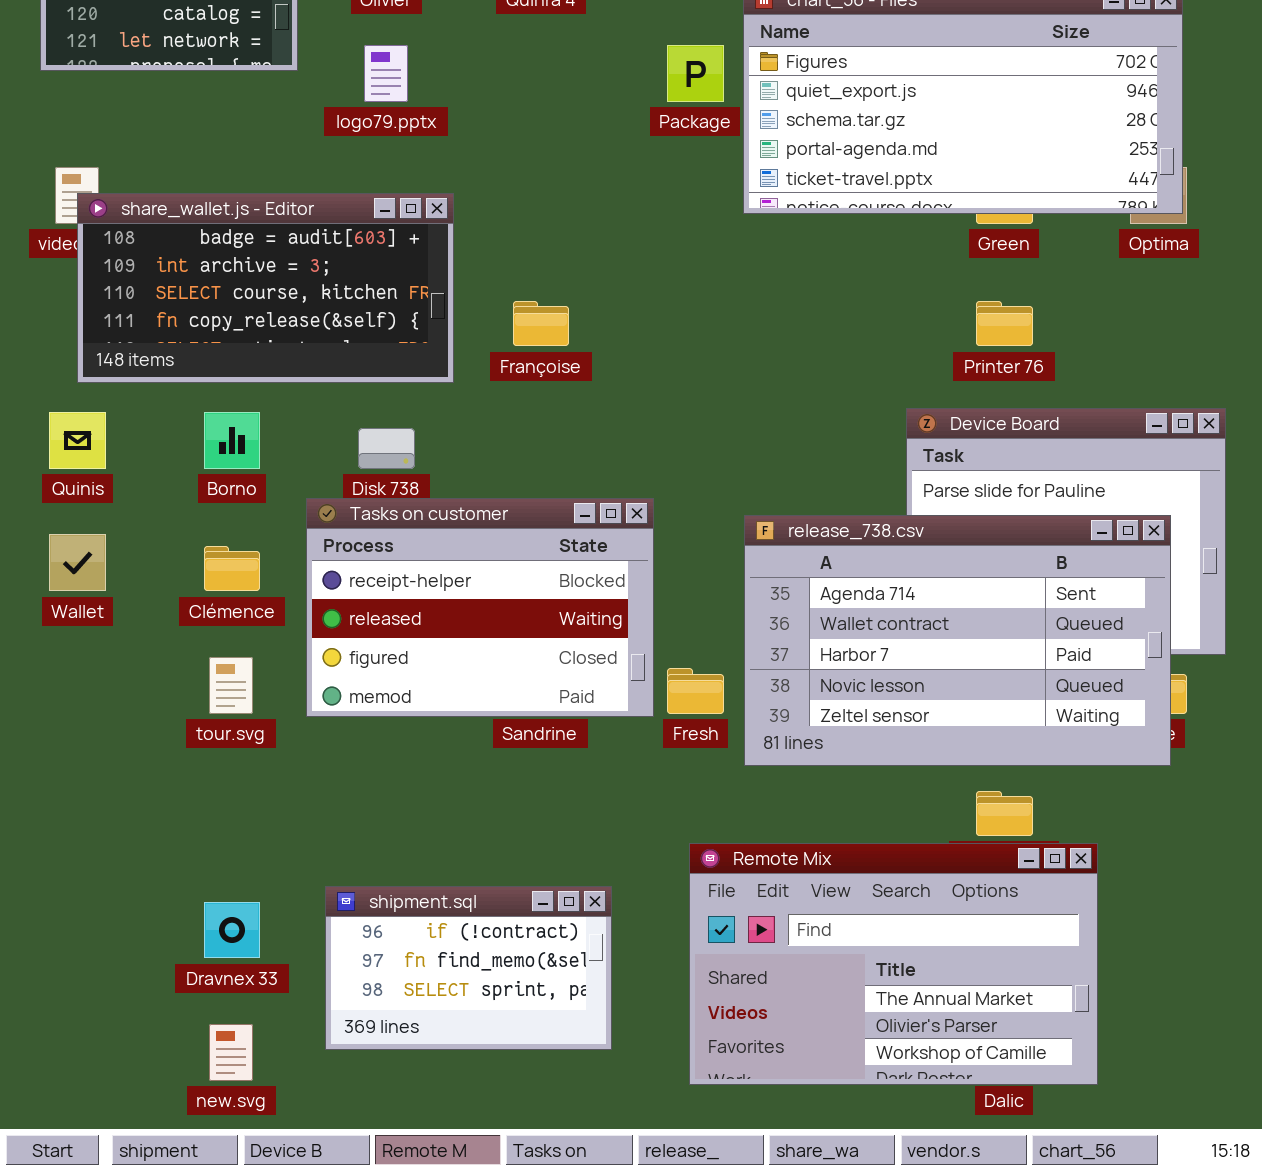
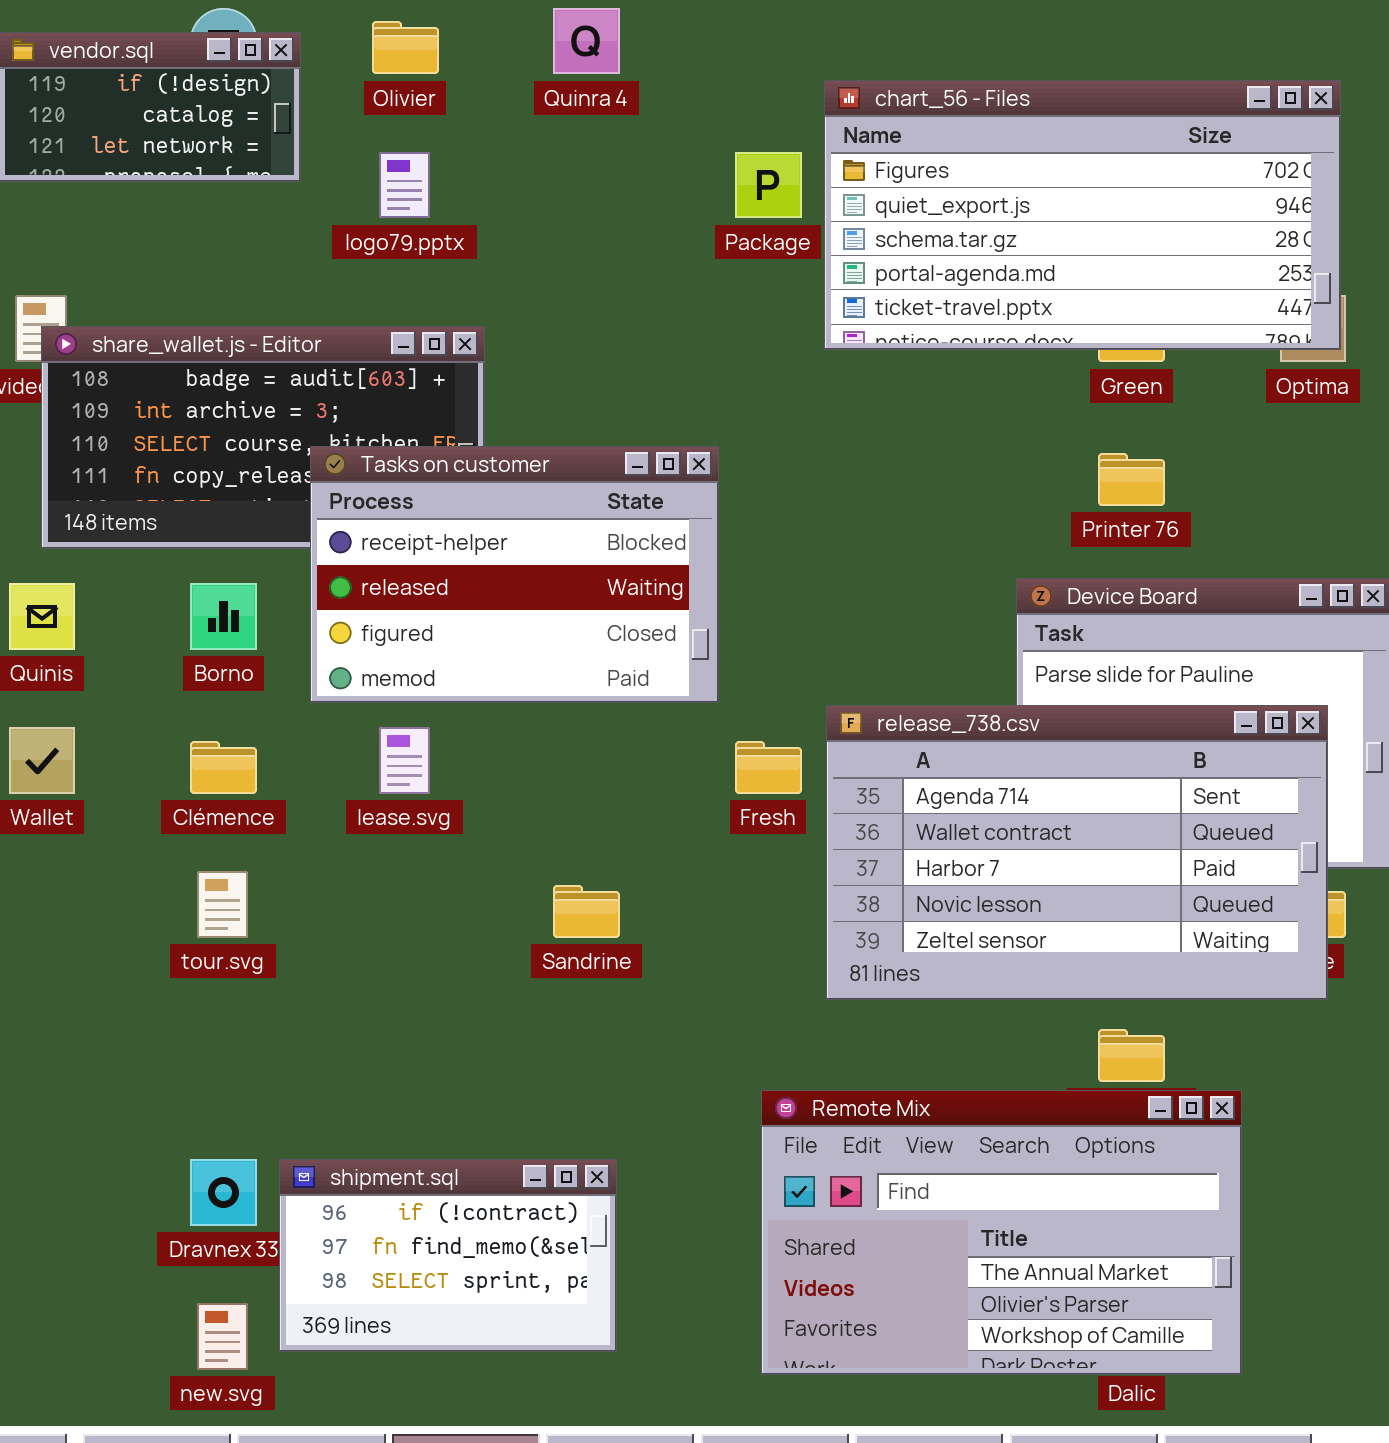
Tasks on customer: [306,498,654,717] -> [310,446,719,703], moved
Fresh: [667,668,724,714] -> [735,741,802,794], moved
shipment.sql: [325,886,612,1050] -> [279,1159,617,1352], moved

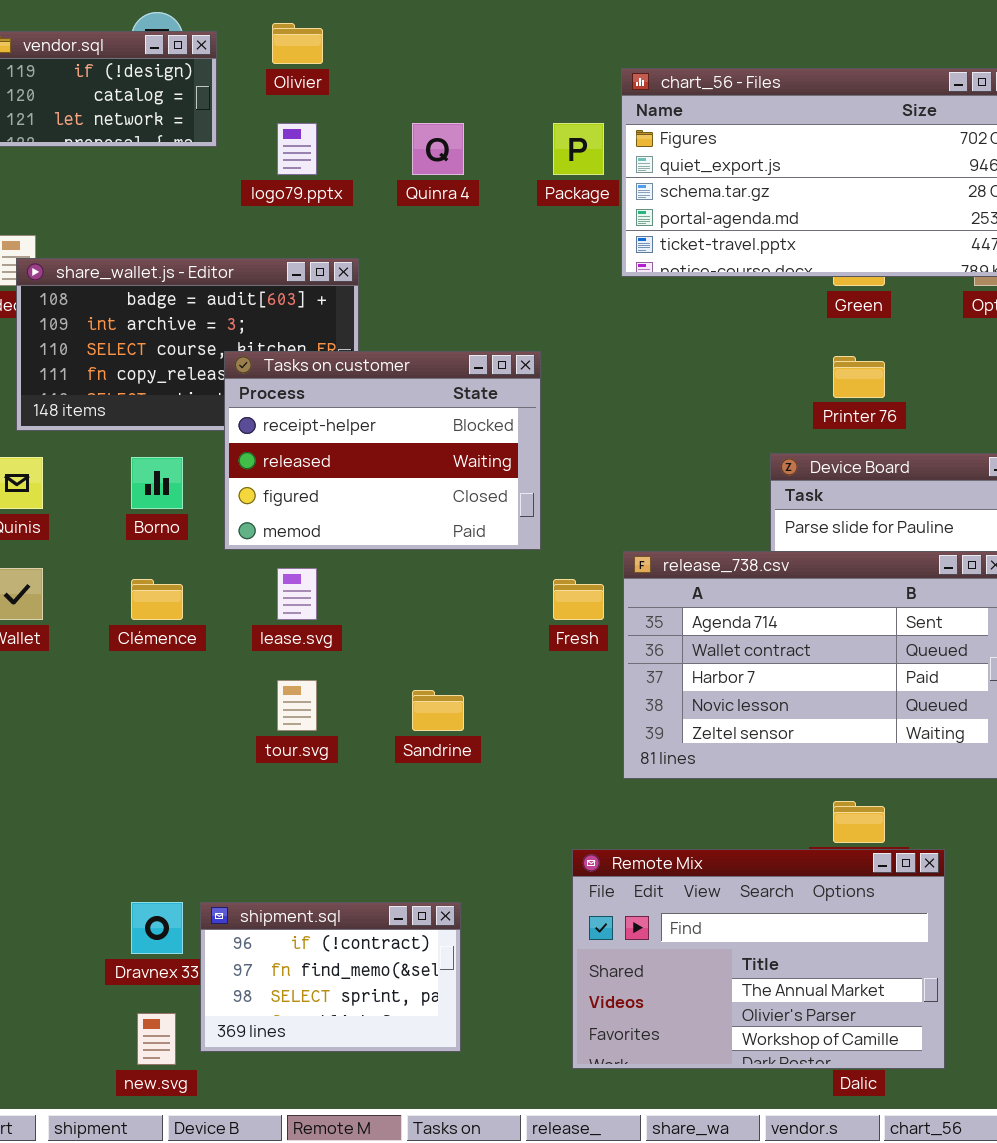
Quinra 4: [553,8,620,74] -> [412,123,464,175], moved
tour.svg: [197,871,248,938] -> [277,680,317,731], moved

